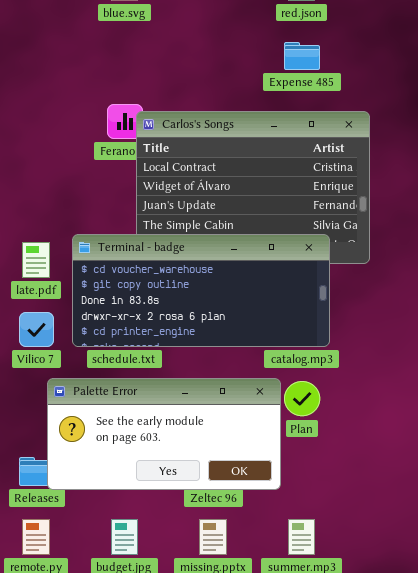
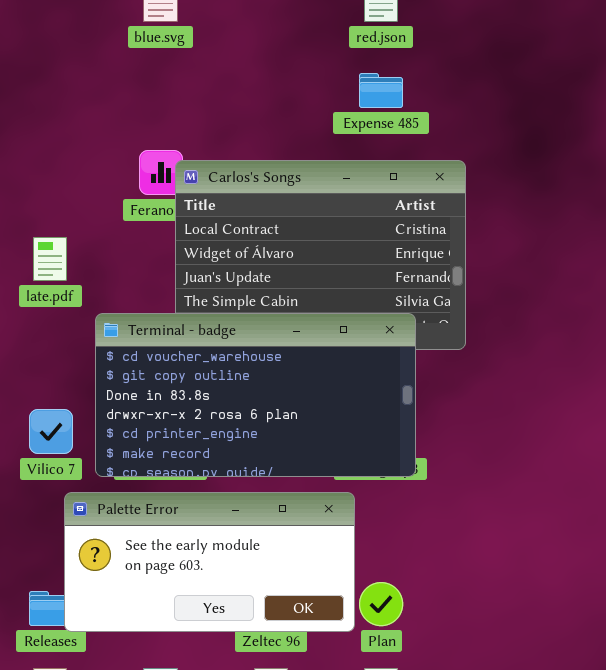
Terminal - badge: [72,234,330,347] -> [95,313,416,477], resized
late.pdf: [22,242,50,278] -> [33,237,67,281], moved
Plan: [284,381,320,416] -> [359,582,403,626], moved

